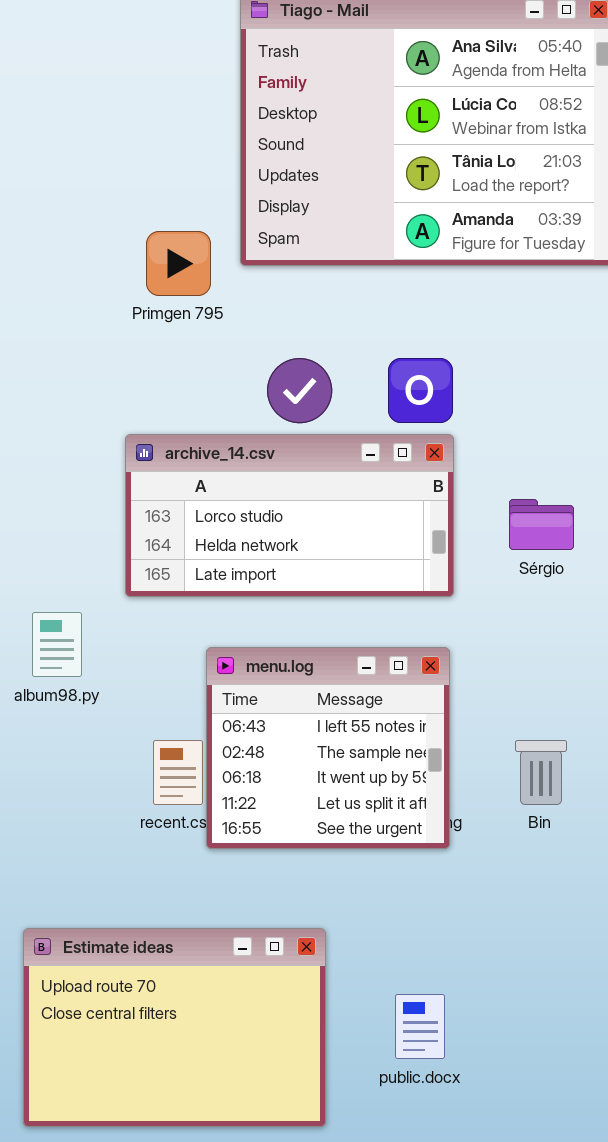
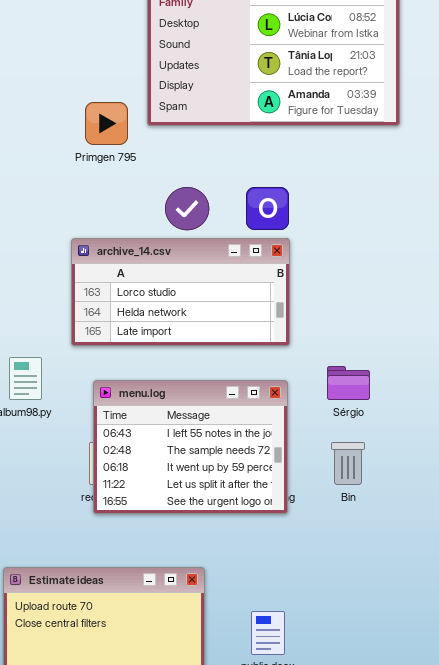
Sérgio: [509,499,574,550] -> [327,366,370,400], moved
menu.log: [206,647,450,849] -> [93,380,288,514], resized

